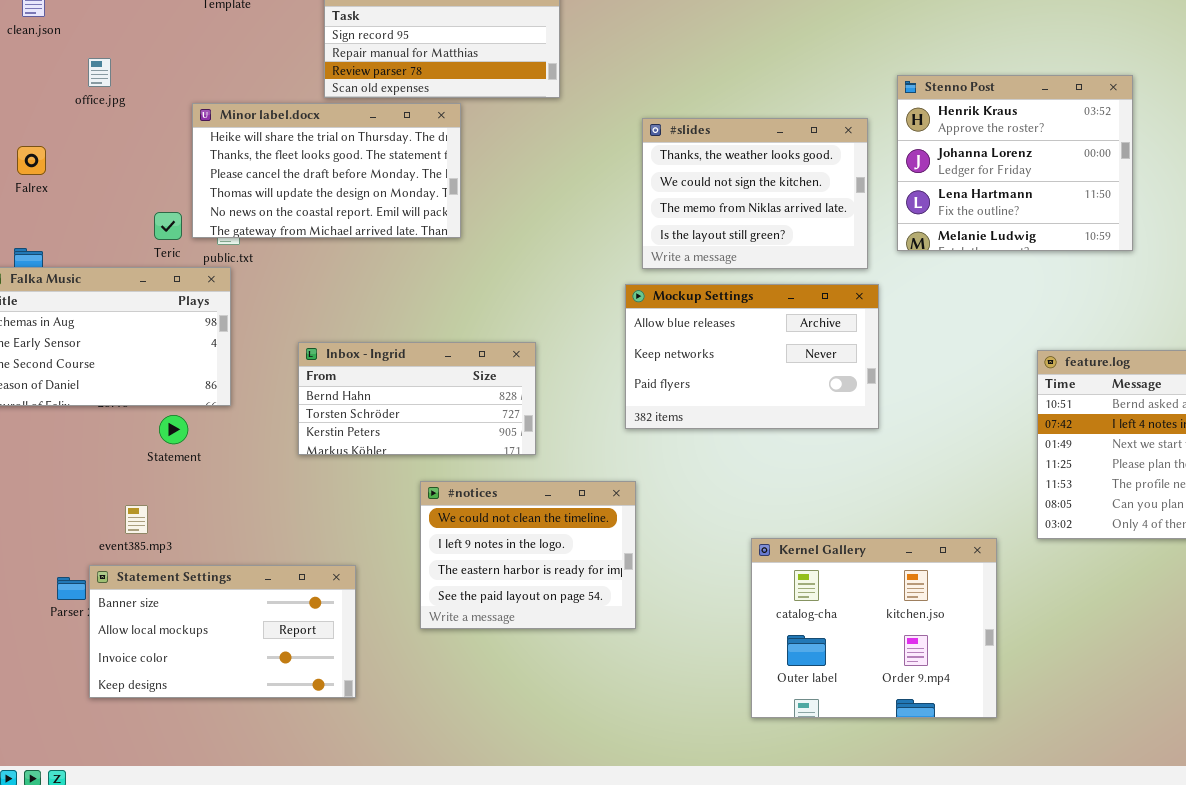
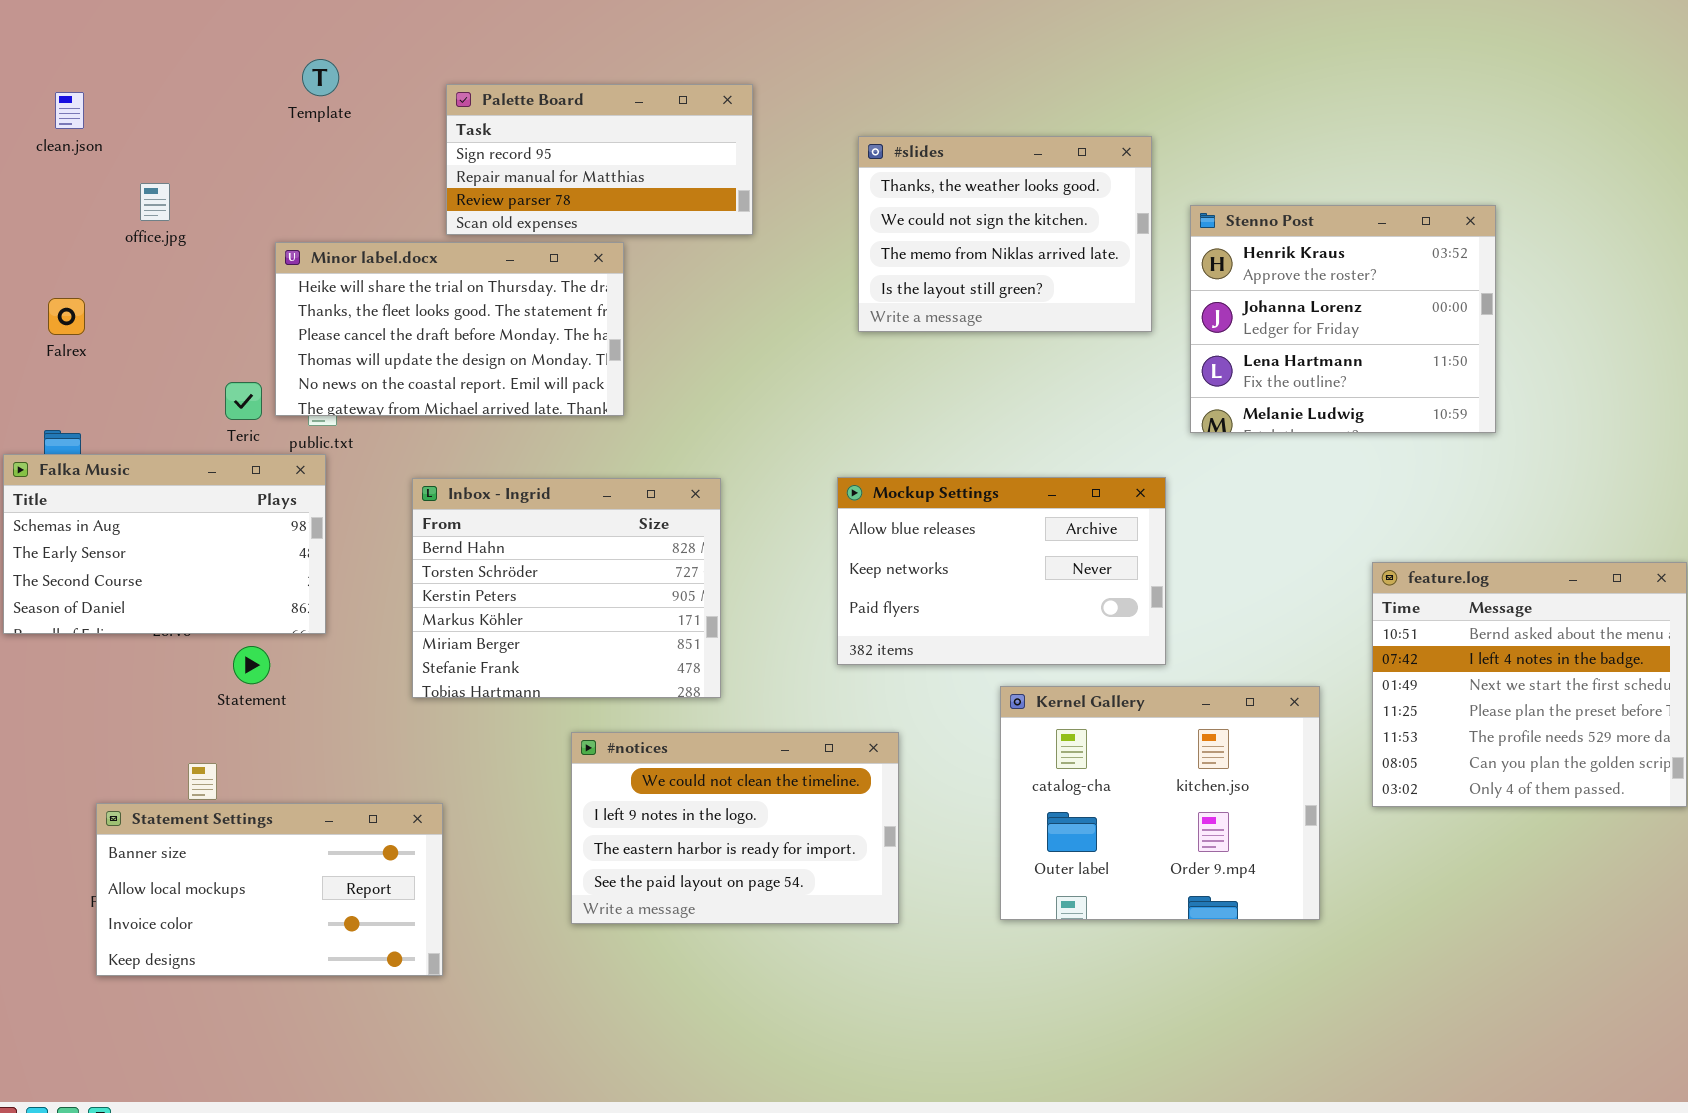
#slides: [642,118,868,269] -> [858,136,1152,332], moved
Inbox - Ingrid: [298,342,536,455] -> [412,478,721,698], resized
#notices: [420,481,636,629] -> [571,732,899,924], resized
Kernel Gallery: [751,538,997,718] -> [1000,686,1320,920], moved
Statement Settings: [89,565,356,698] -> [96,803,443,976], moved

